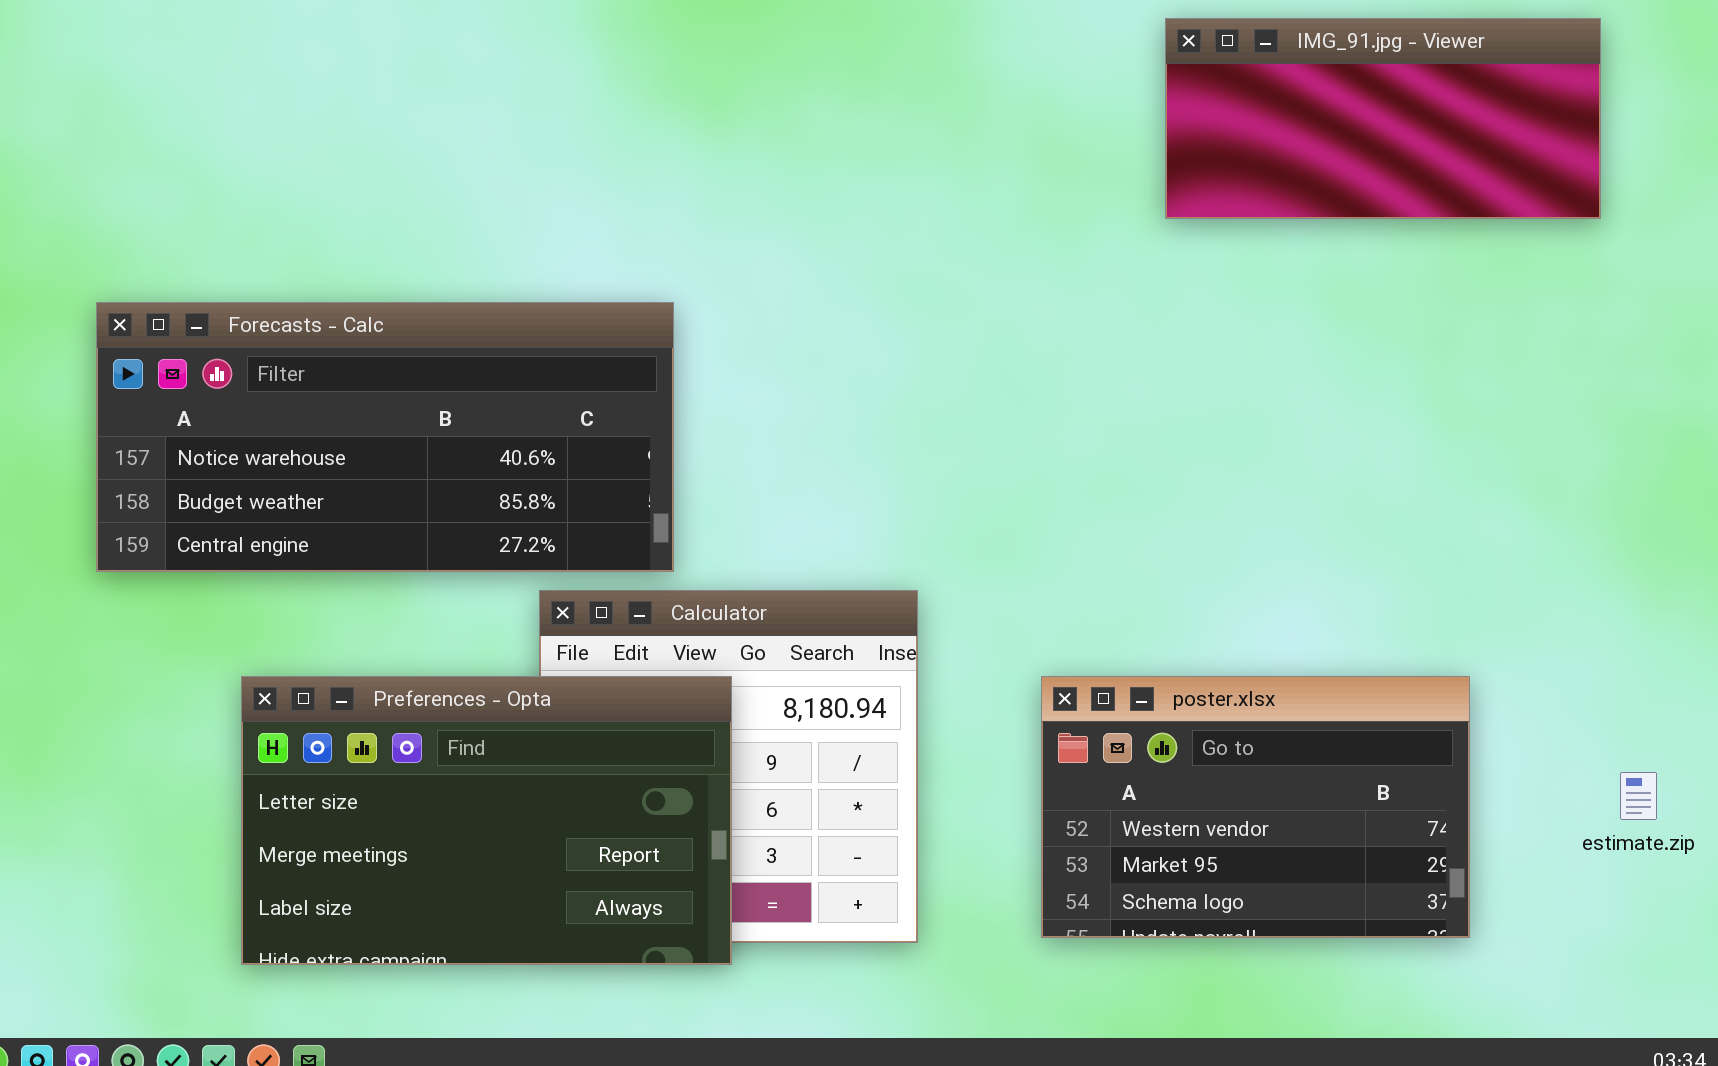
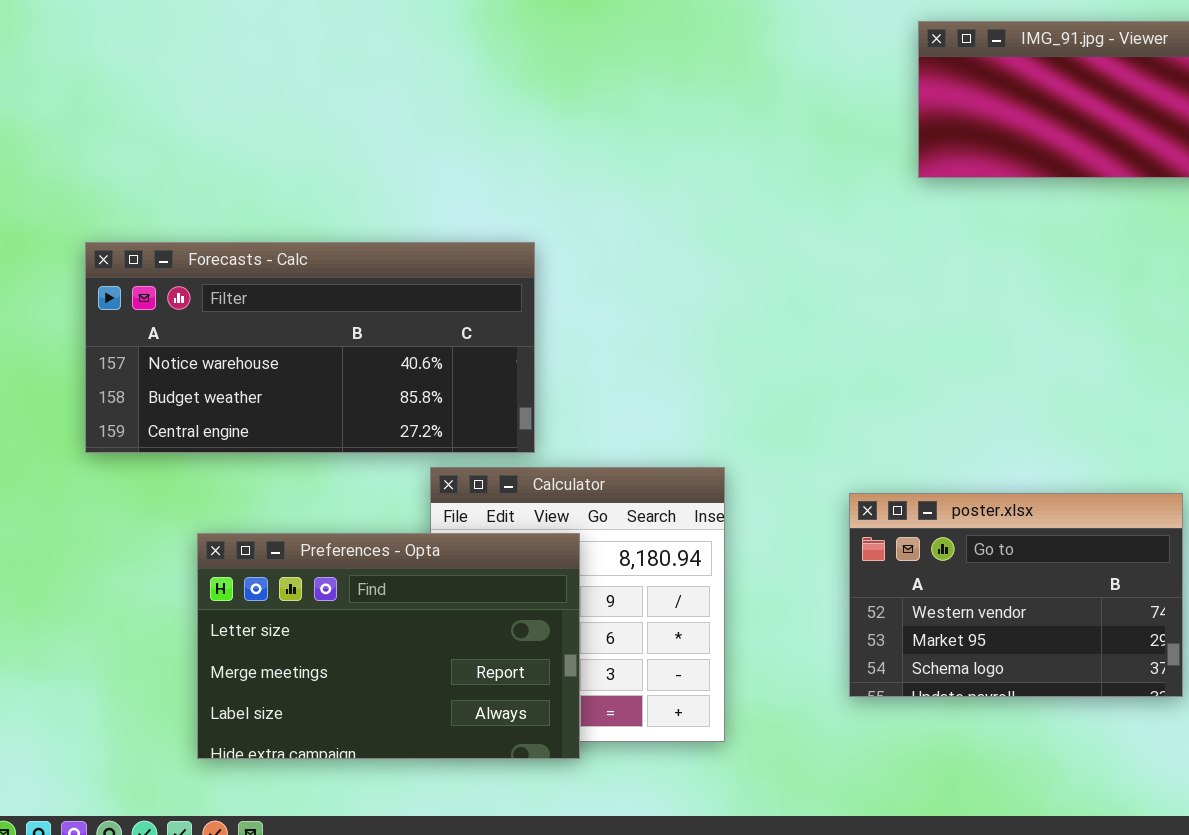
poster.xlsx: [1041,676,1470,938] -> [849,493,1183,697], moved

